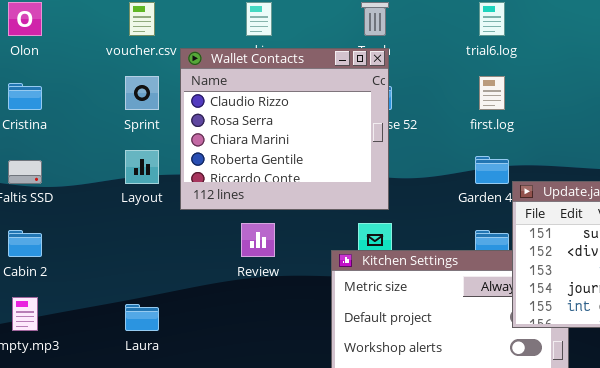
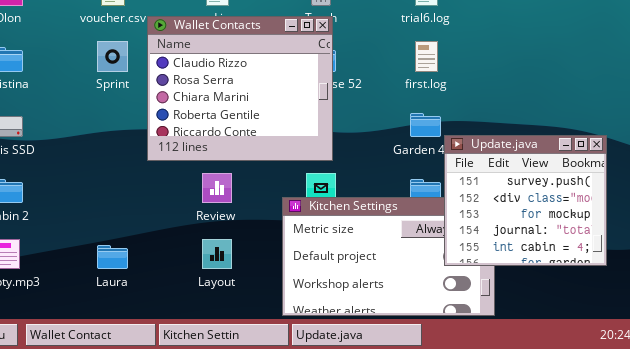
Layout: [125,150,159,184] -> [202,239,232,269], moved

